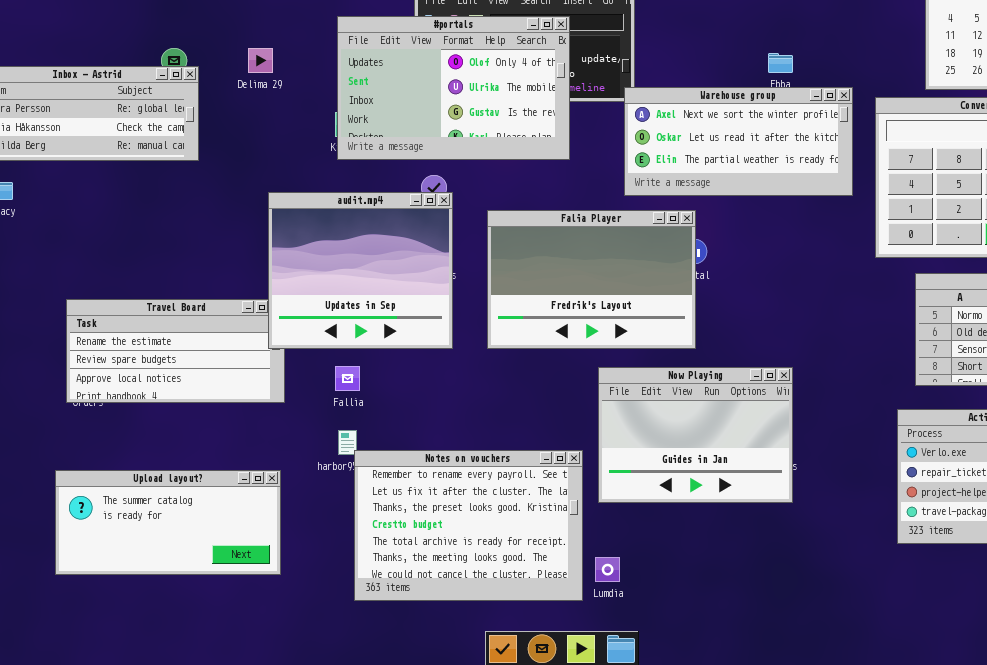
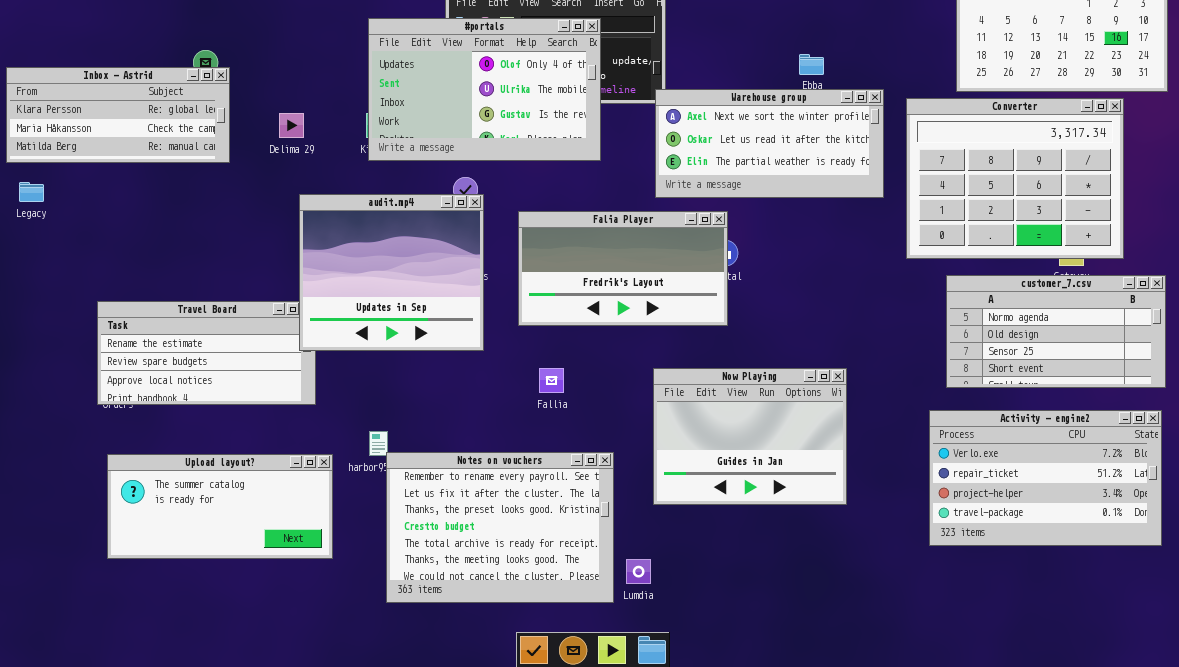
Delima 29: [248,48,273,73] -> [279,113,304,138], moved
Falia Player: [487,210,696,349] -> [518,211,728,326], resized
Fallia: [335,366,360,391] -> [539,368,564,393], moved
Now Playing: [598,367,793,503] -> [653,368,847,505], moved
Upload layout?: [55,470,281,575] -> [107,454,333,559], moved

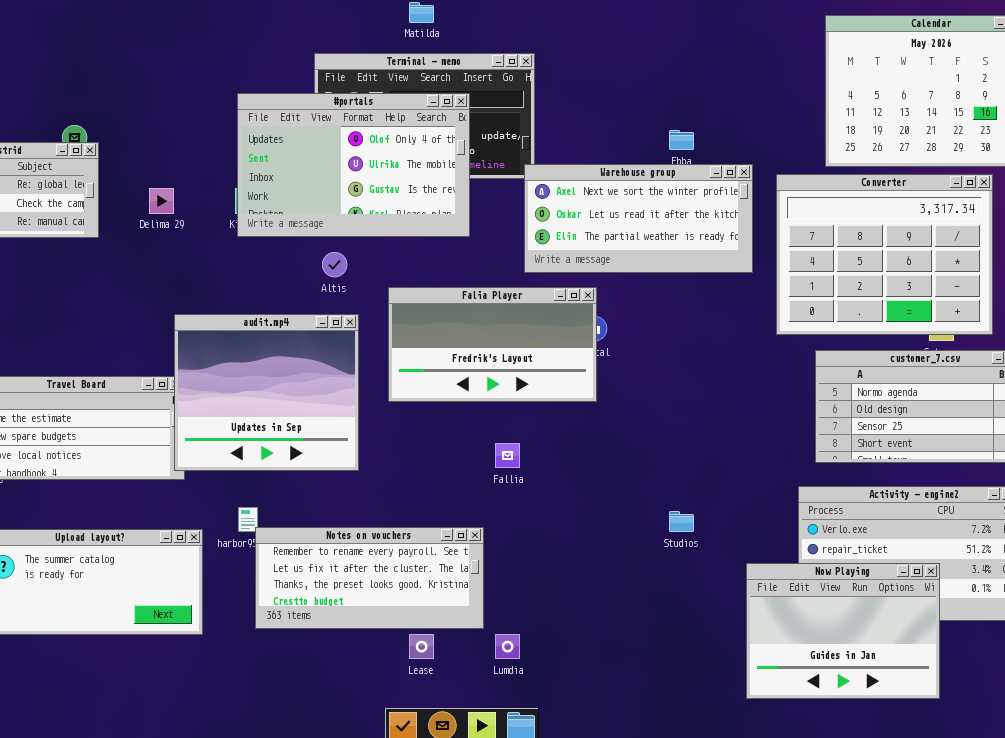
audit.mp4: [299,194,484,351] -> [174,314,359,471], moved
Fallia: [539,368,564,393] -> [495,443,520,468], moved
Now Playing: [653,368,847,505] -> [746,563,940,699], moved
Notes on vouchers: [386,452,614,603] -> [255,527,484,629], resized

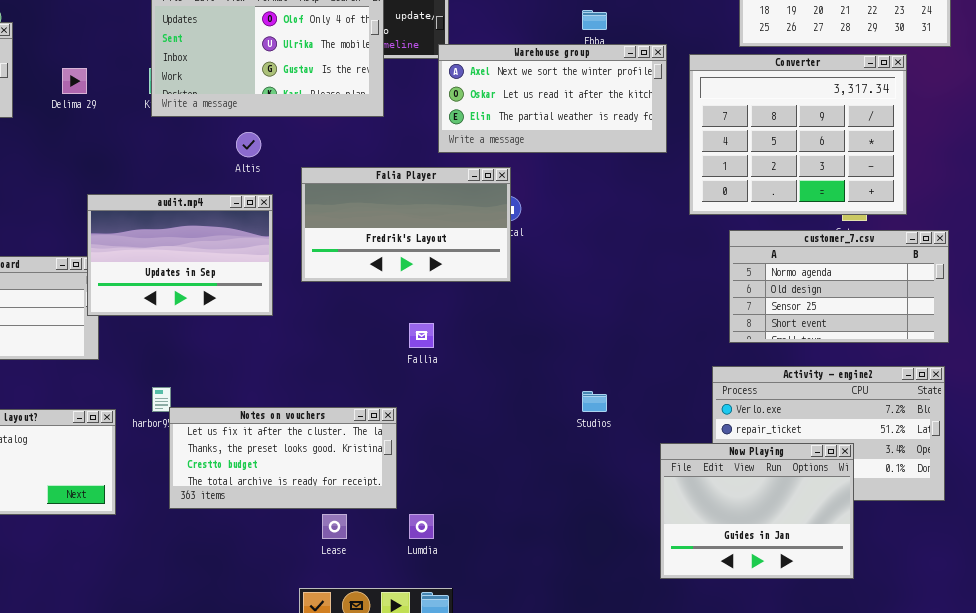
audit.mp4: [174,314,359,471] -> [87,194,273,316], resized
Notes on vouchers: [255,527,484,629] -> [169,407,397,509], scrolled down 1 row

